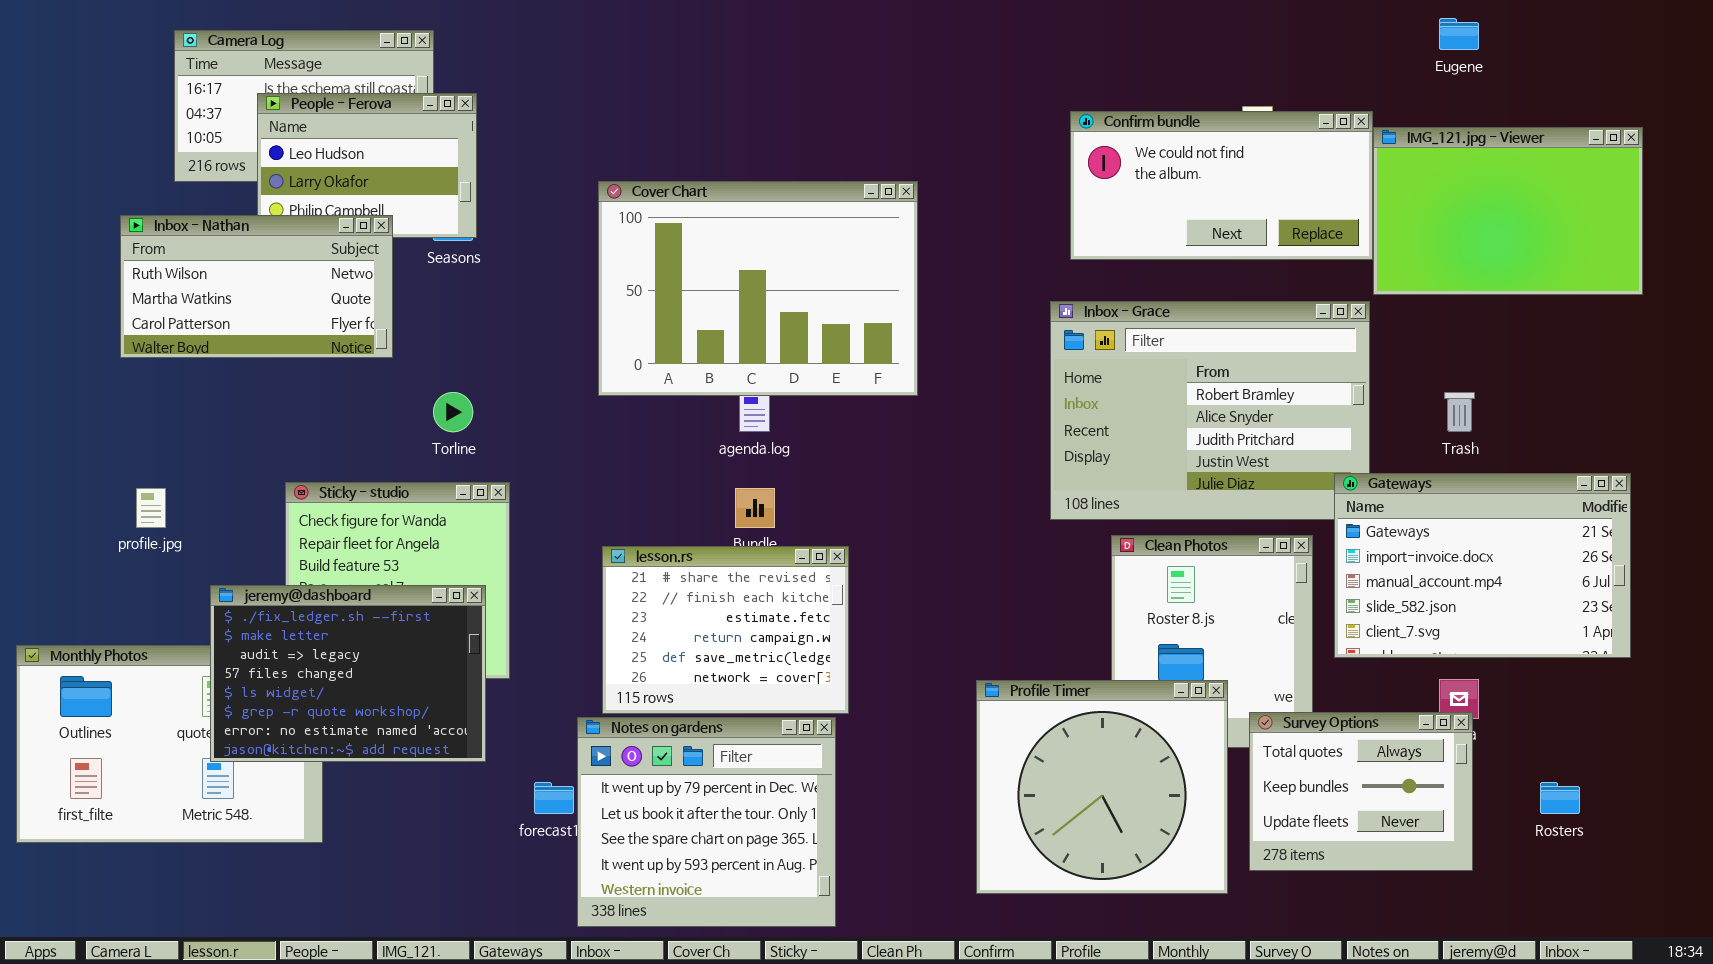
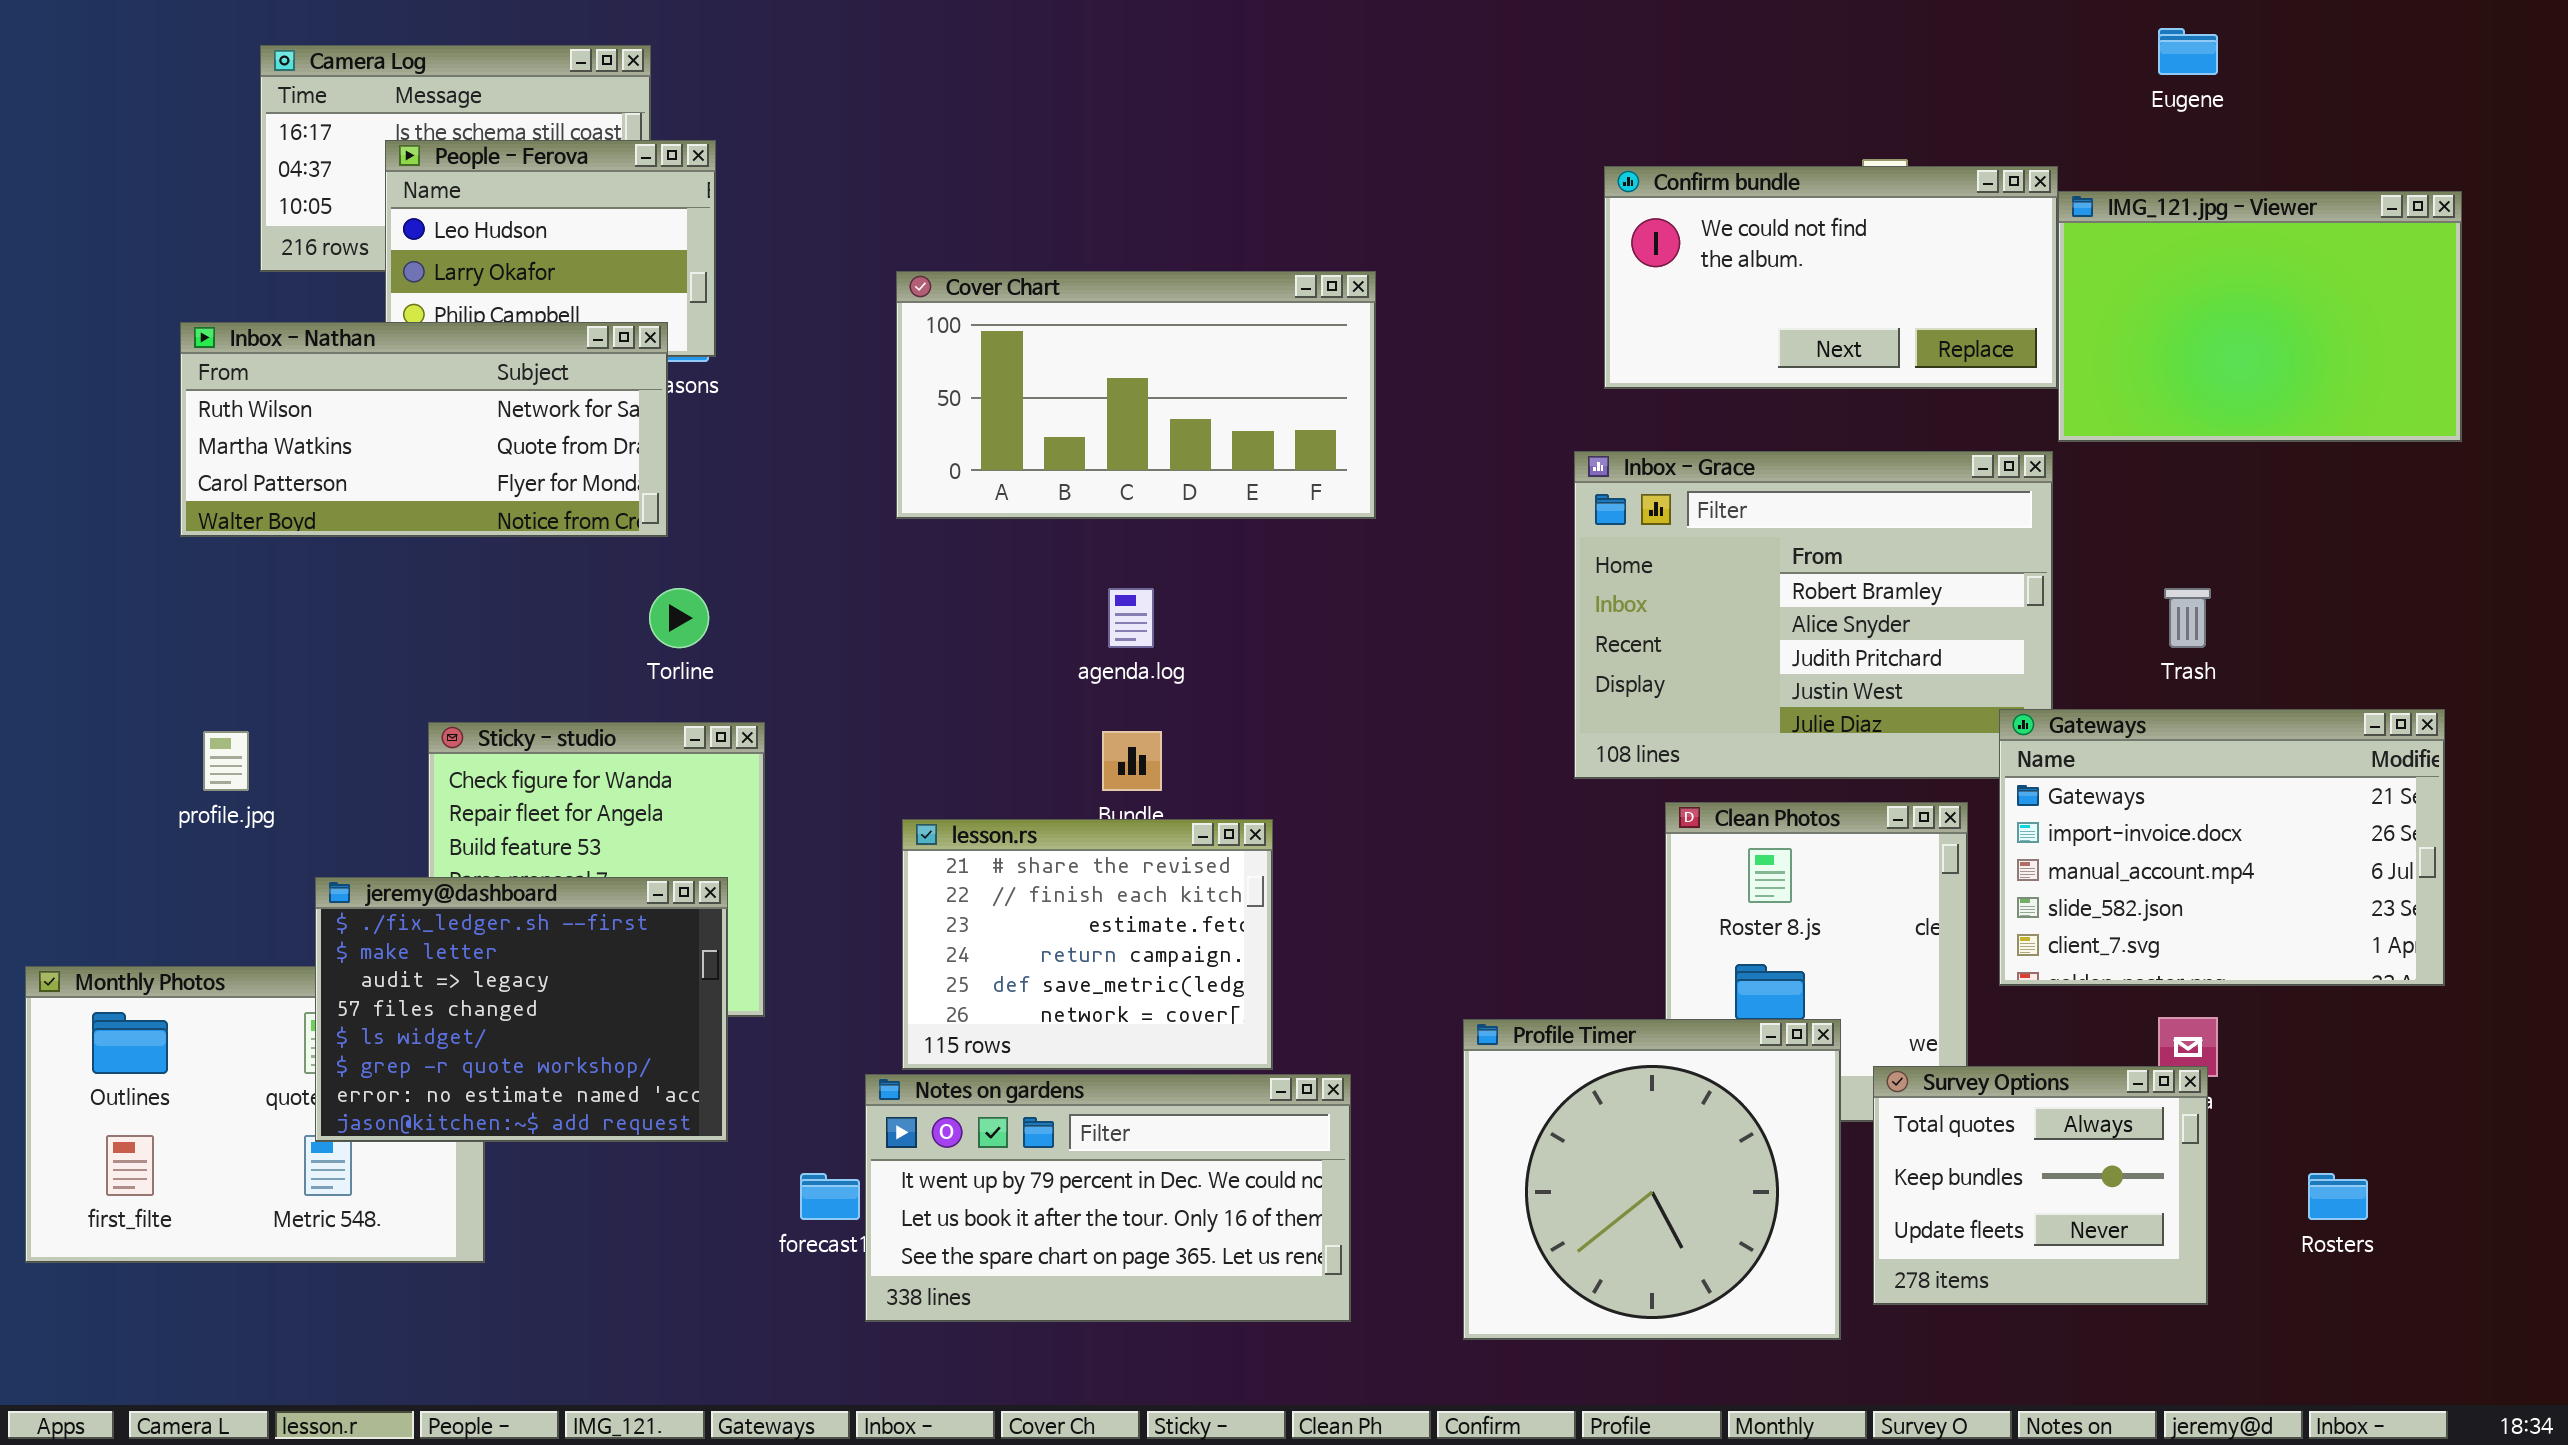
Cover Chart: [598,181,918,396] -> [896,271,1376,519], resized
Inbox - Nathan: [120,215,393,358] -> [180,322,668,537], resized
Notes on gardens: [577,717,836,927] -> [865,1074,1351,1322], resized

